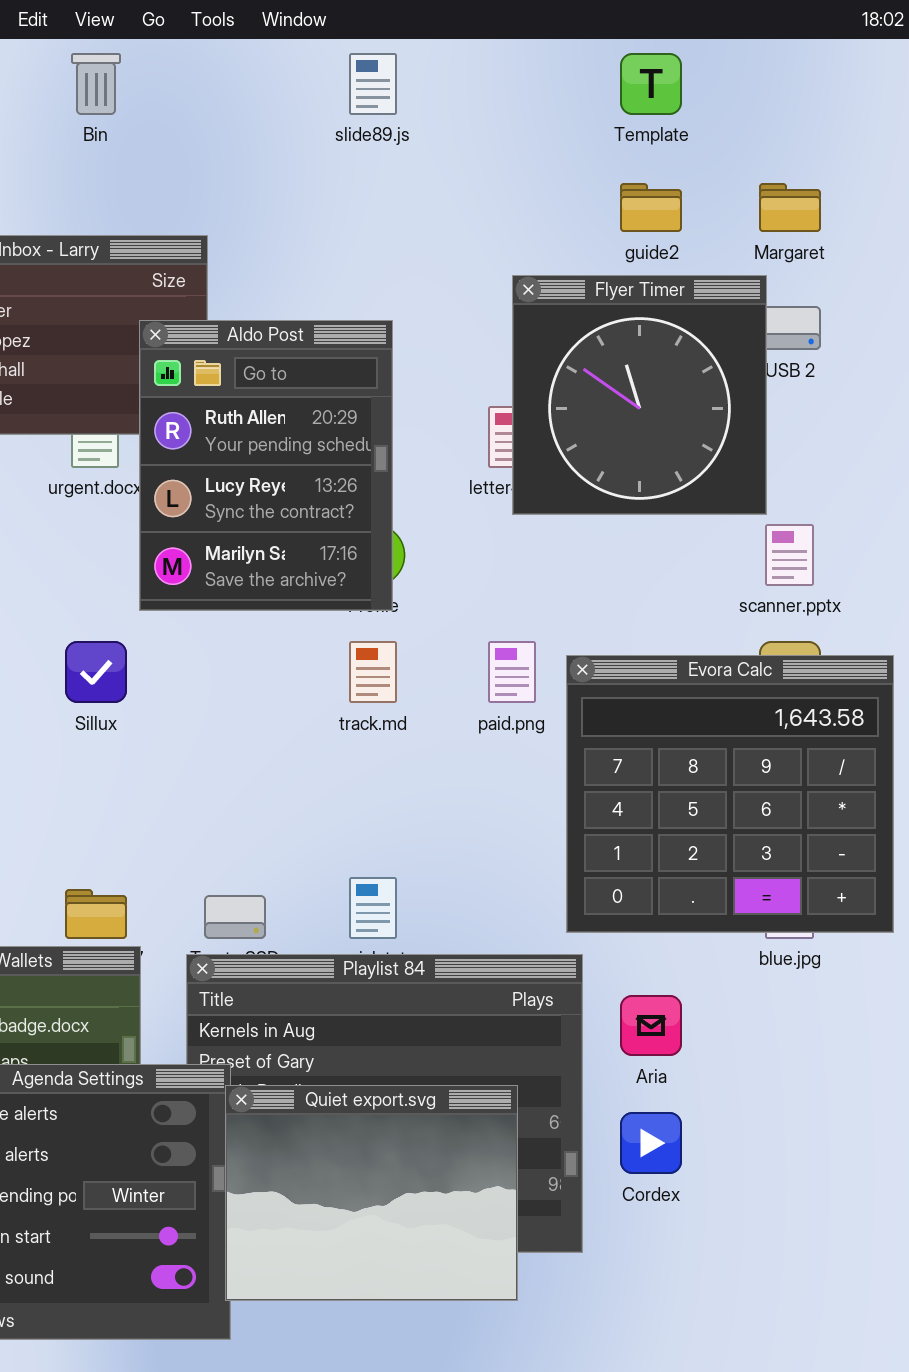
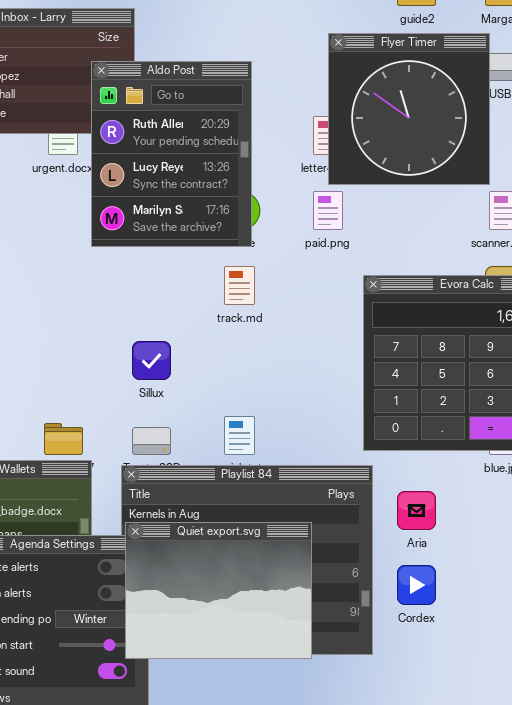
Sillux: [65,641,127,703] -> [132,341,171,380], moved
paid.png: [488,641,536,703] -> [313,191,343,230], moved
Quiet export.svg: [225,1085,518,1301] -> [125,522,312,659], moved

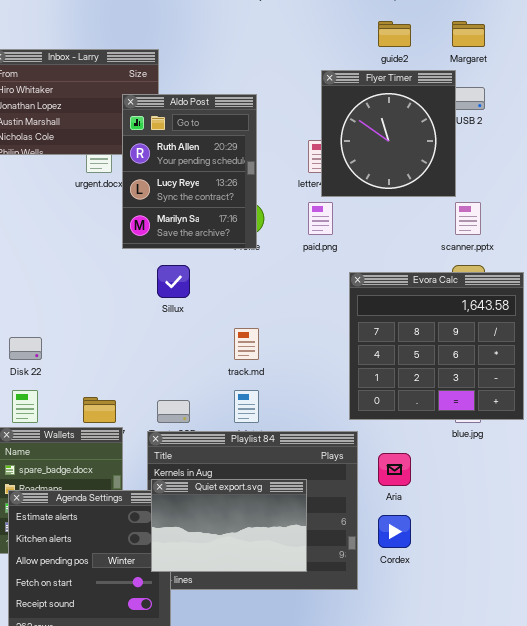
track.md: [224,266,255,305] -> [234,328,259,360], moved
Sillux: [132,341,171,380] -> [157,265,190,298], moved
Quiet export.svg: [125,522,312,659] -> [151,479,307,572], resized

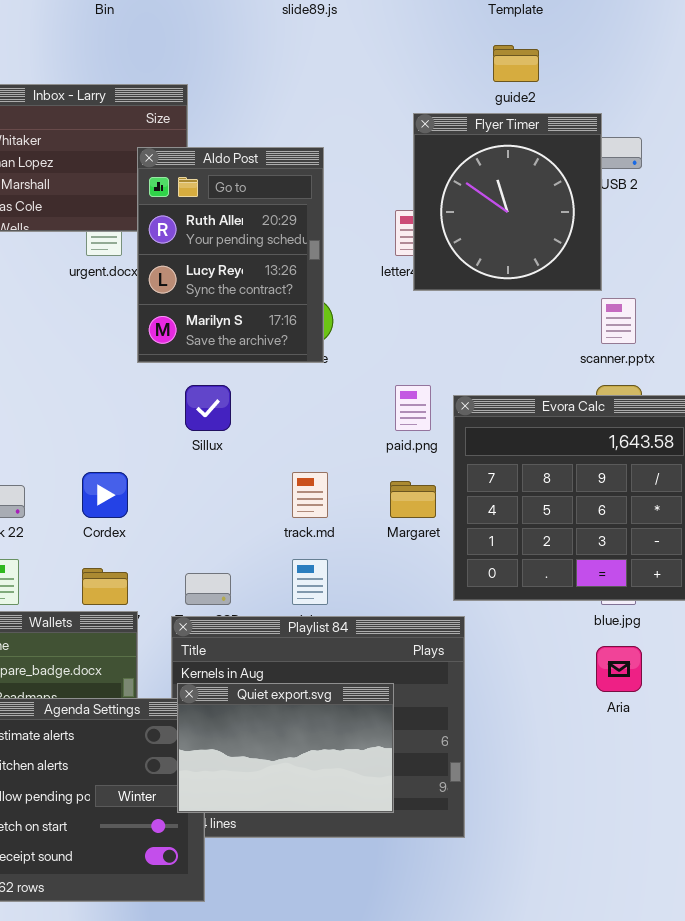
Margaret: [452,21,485,47] -> [390,481,436,518], moved
paid.png: [308,202,333,235] -> [395,385,431,431], moved
Aria: [378,453,411,486] -> [596,646,642,692], moved
Cordex: [378,515,411,548] -> [82,472,128,518], moved

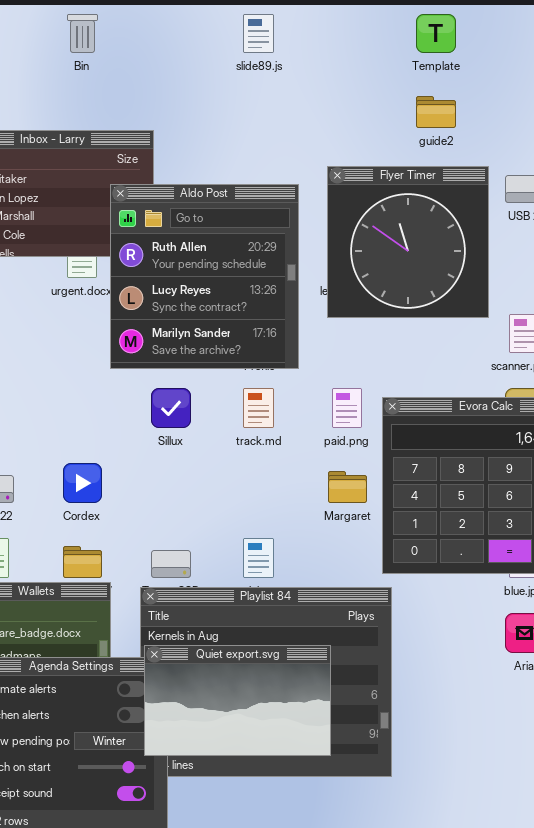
Flyer Timer: [413,113,602,291] -> [327,166,489,318], moved
Aldo Post: [137,147,324,363] -> [110,184,299,369], resized
track.md: [292,472,328,518] -> [243,388,274,428], moved

